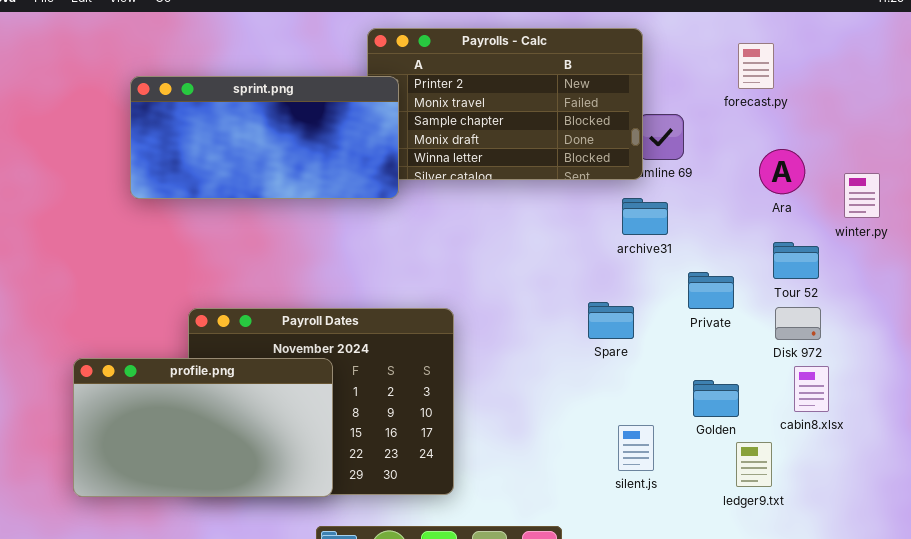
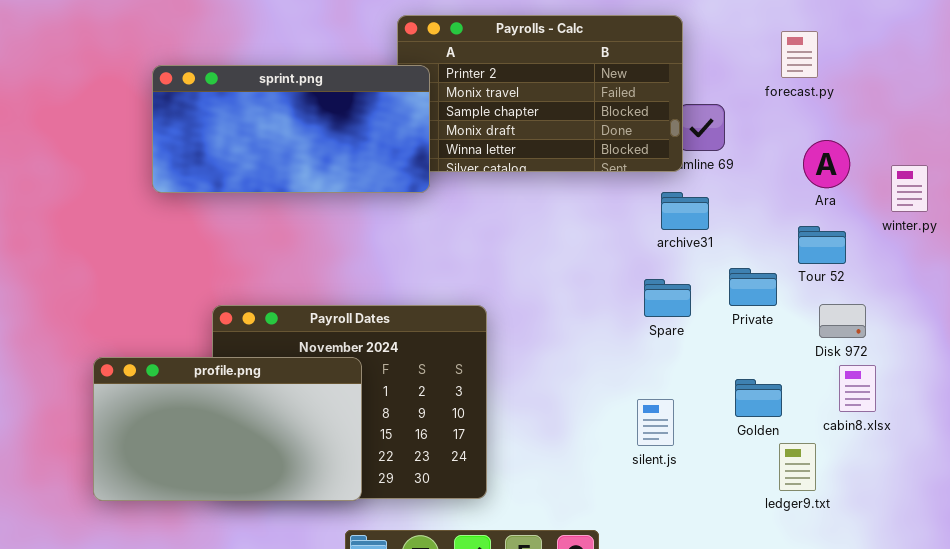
Tour 52: [773,242,819,279] -> [798,226,846,264], moved
Spare: [588,302,634,339] -> [644,279,691,317], moved
silent.js: [618,425,654,471] -> [637,399,674,446], moved

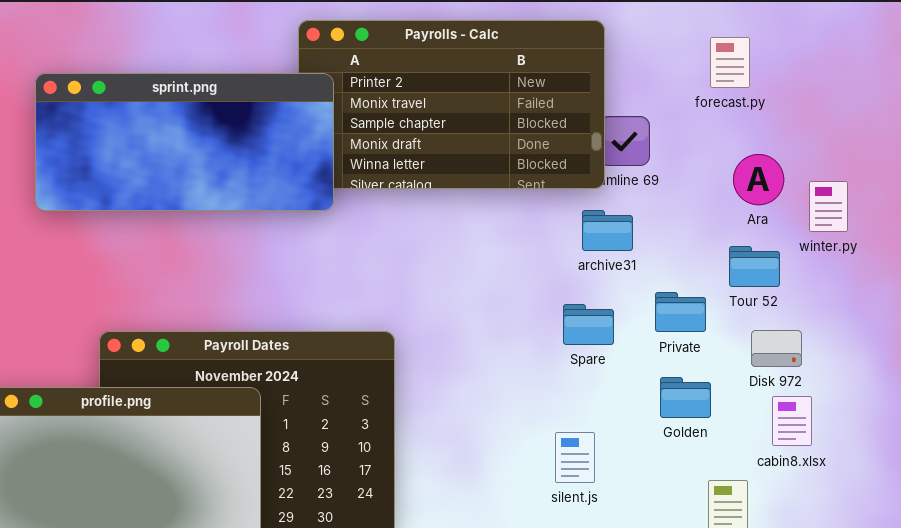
winter.py: [891,165,928,212] -> [809,181,848,232], moved
Golden: [735,379,782,417] -> [660,377,711,418], moved

